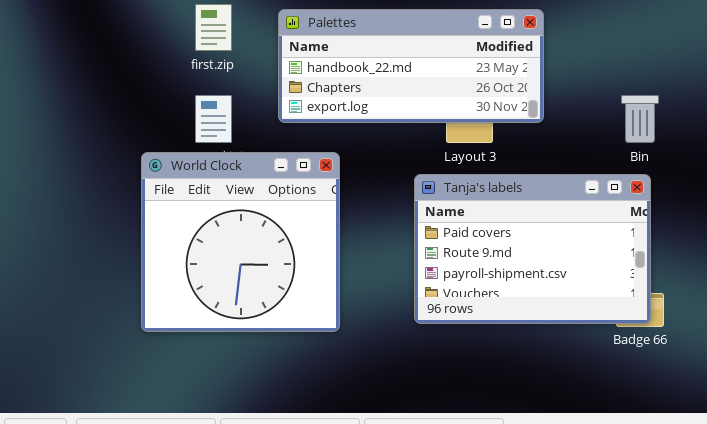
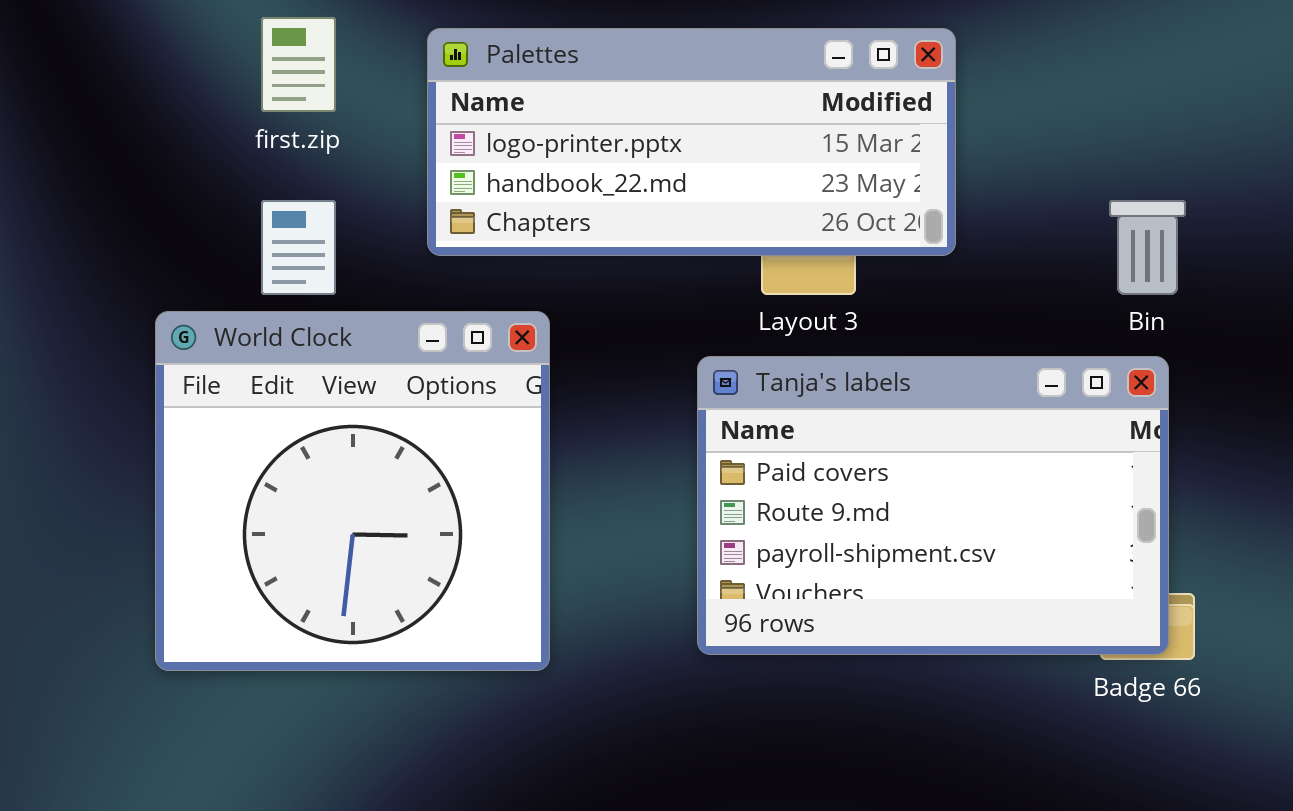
Palettes: [278,9,544,123] -> [427,28,956,256], scrolled up 1 row

